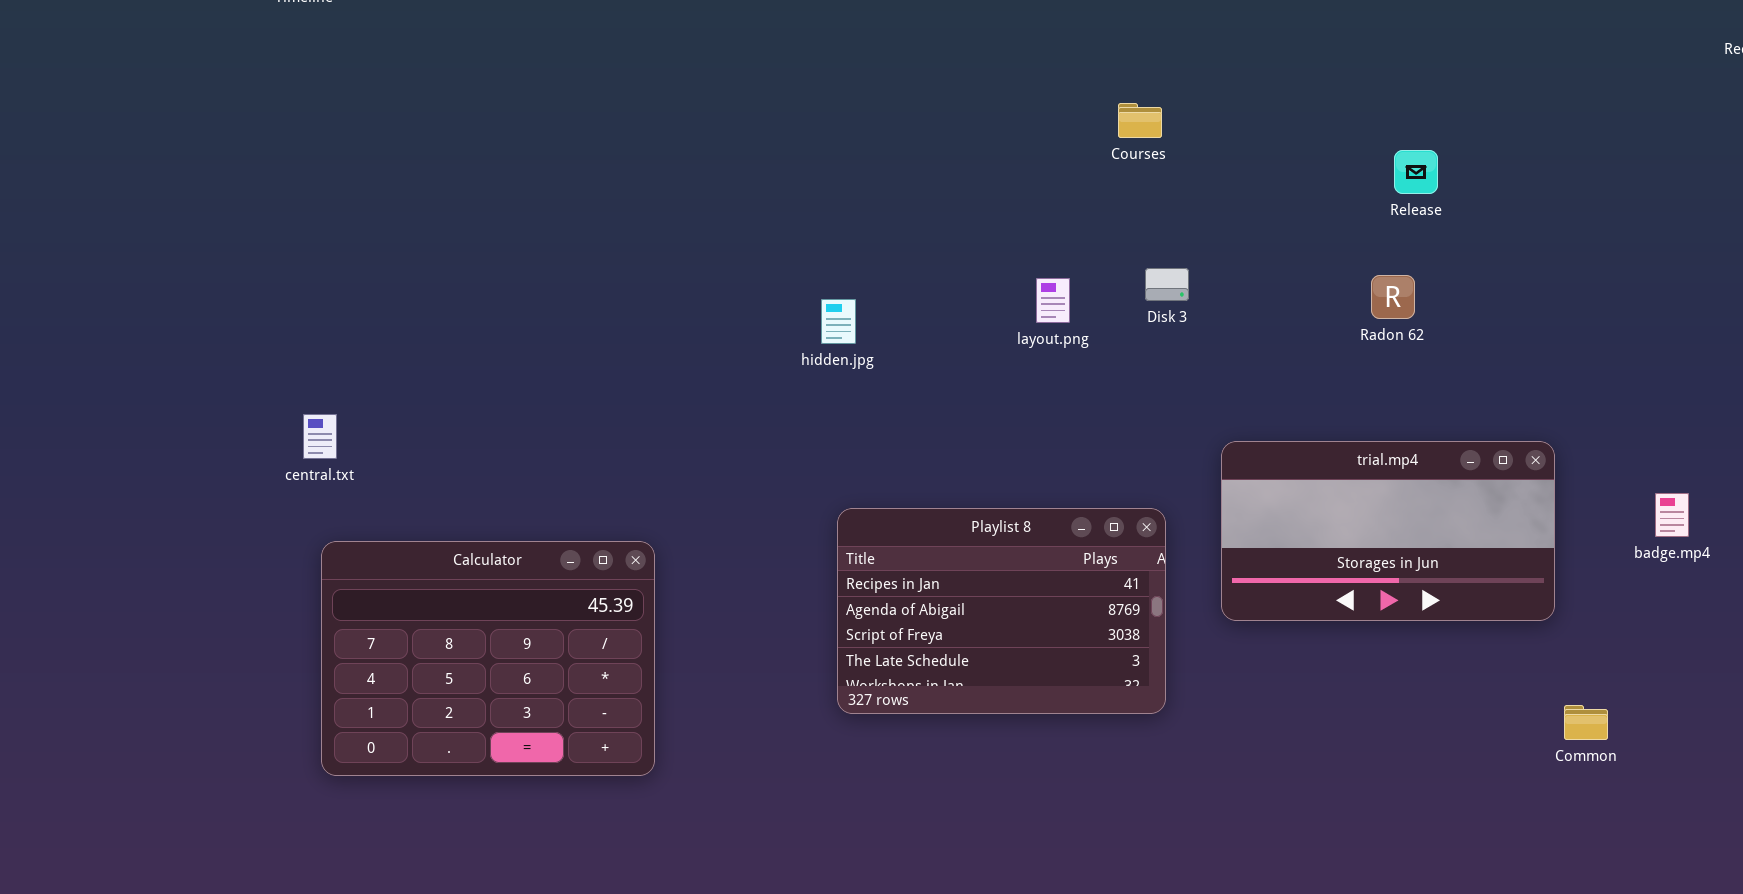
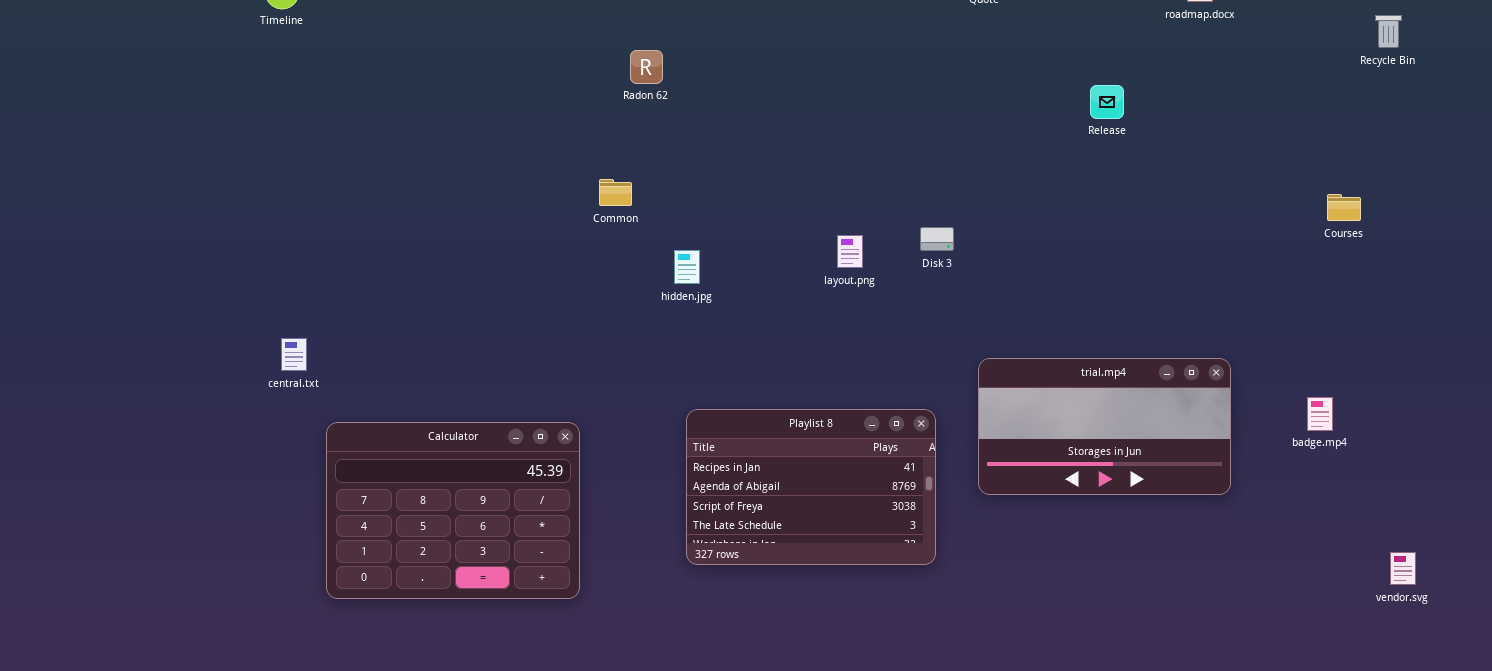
Courses: [1118,103,1162,138] -> [1327,194,1361,221], moved
Release: [1394,150,1438,194] -> [1090,85,1124,119], moved
Radon 62: [1371,275,1415,319] -> [630,50,663,84], moved
Calculator: [321,541,655,776] -> [326,422,580,599], moved
Common: [1564,705,1608,740] -> [599,179,632,206], moved

